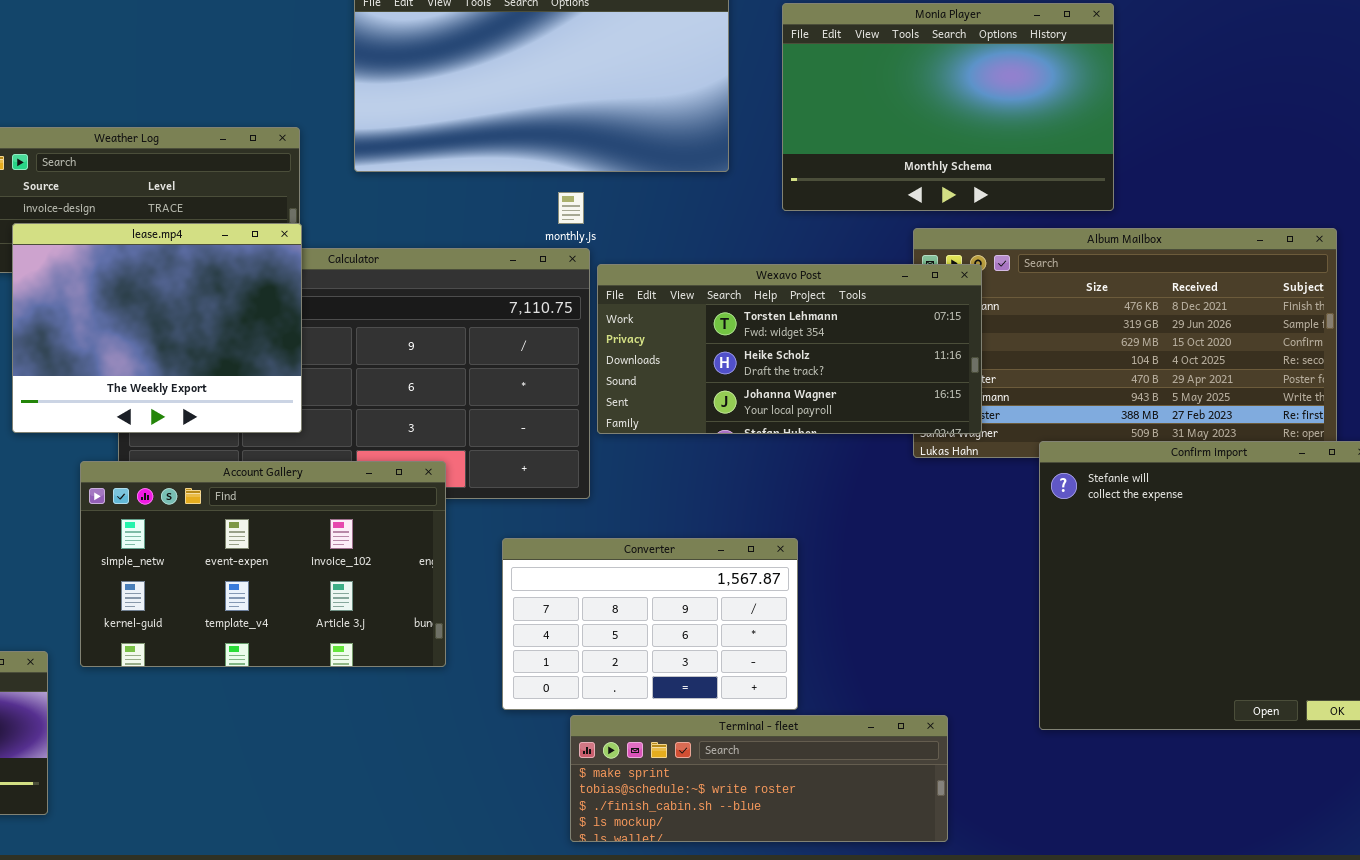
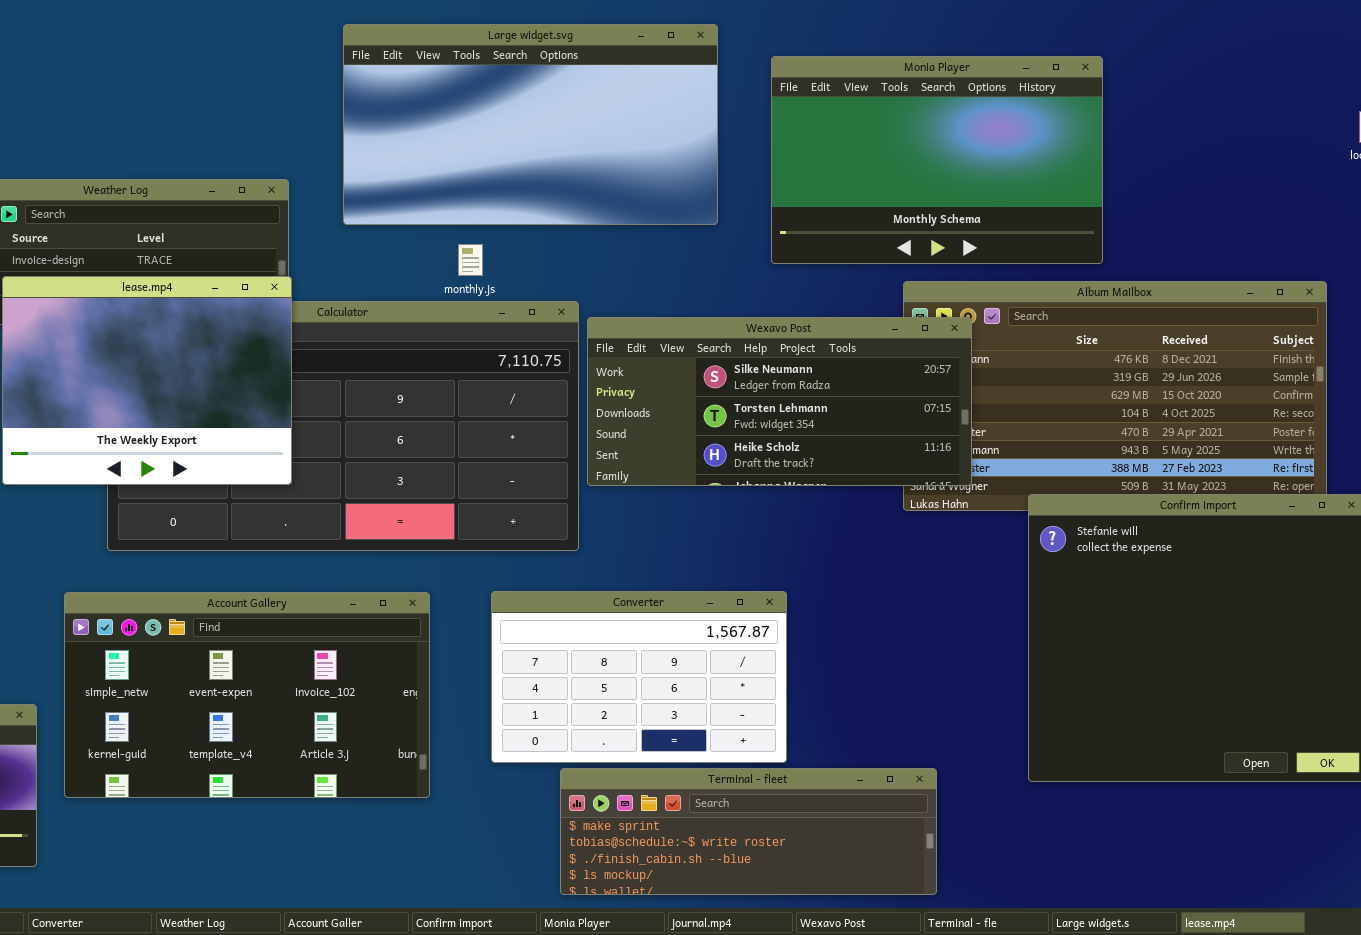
monthly.js: [558,192,584,224] -> [458,244,483,276], moved
Wexavo Post: [597,264,982,434] -> [587,317,972,486], scrolled up 1 row
Account Gallery: [80,461,446,667] -> [64,592,430,798], moved

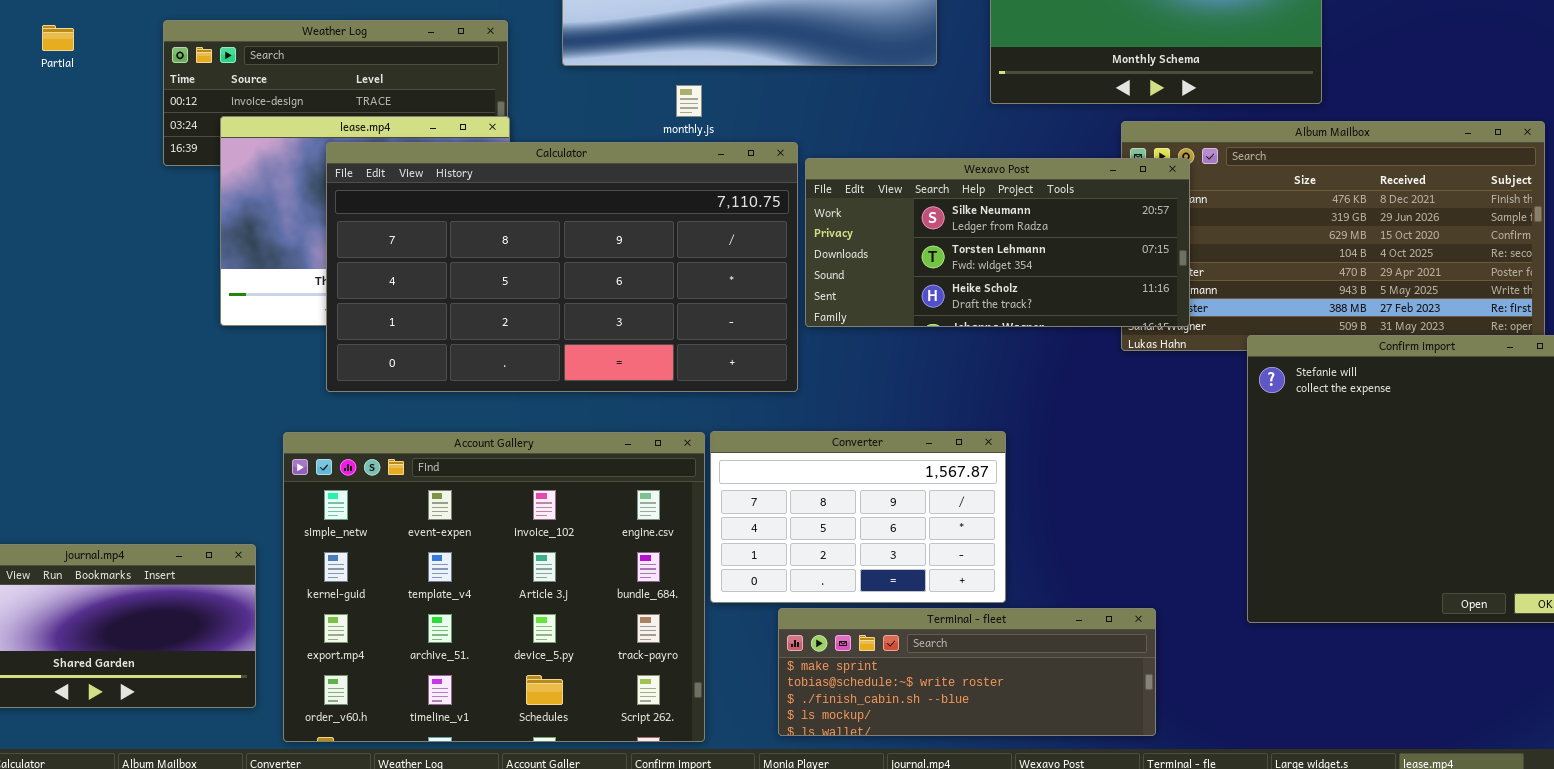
Calculator: [107,301,579,551] -> [326,142,798,392], raised
Account Gallery: [64,592,430,798] -> [283,432,705,742], resized

